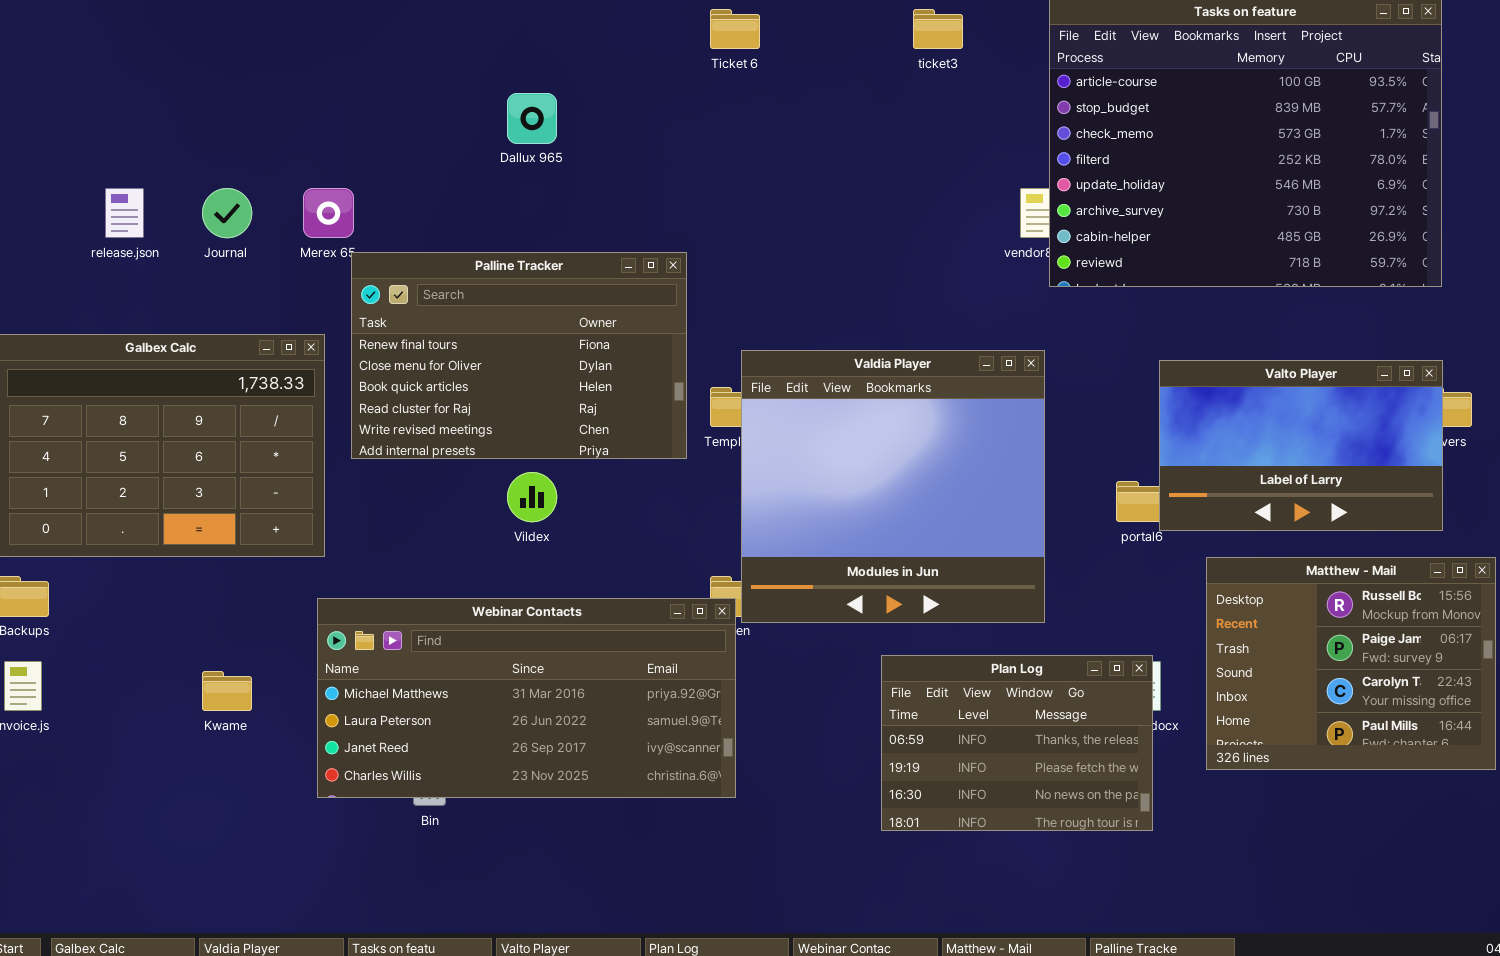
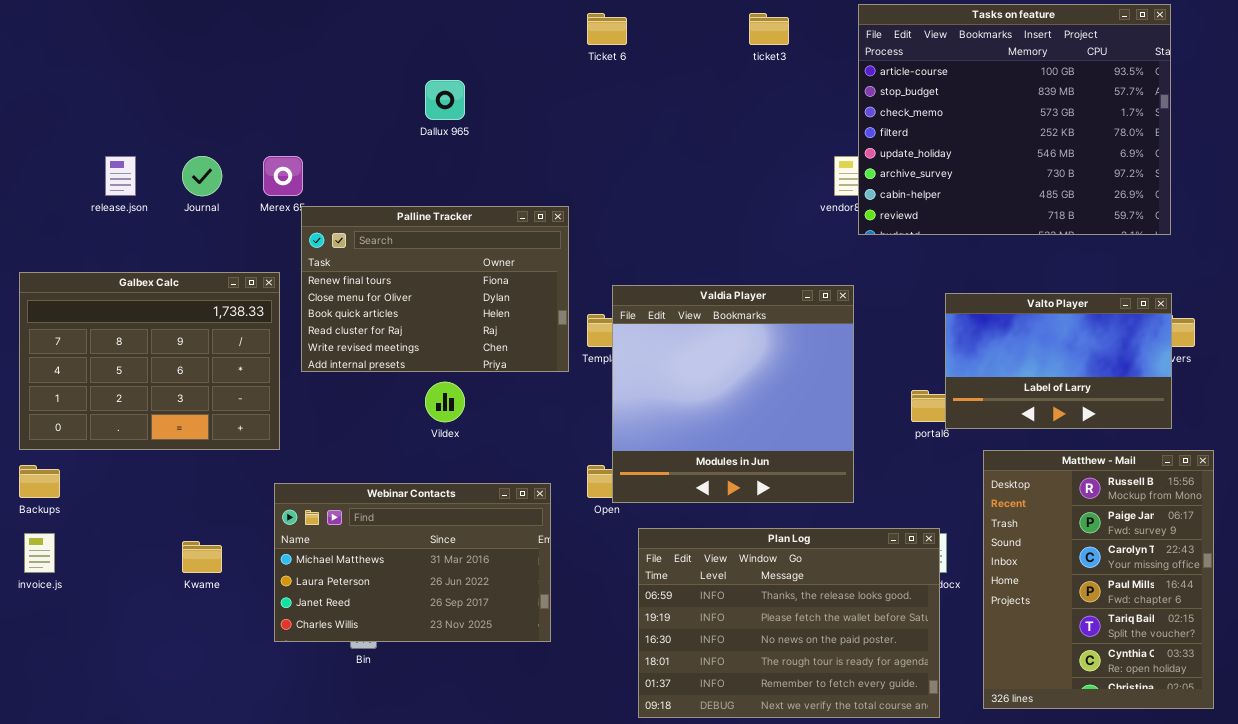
Matthew - Mail: [1206,557,1496,770] -> [983,450,1214,709], resized
Webinar Contacts: [317,598,736,798] -> [274,483,551,642], resized
Plan Log: [881,655,1153,831] -> [638,528,940,718], resized

